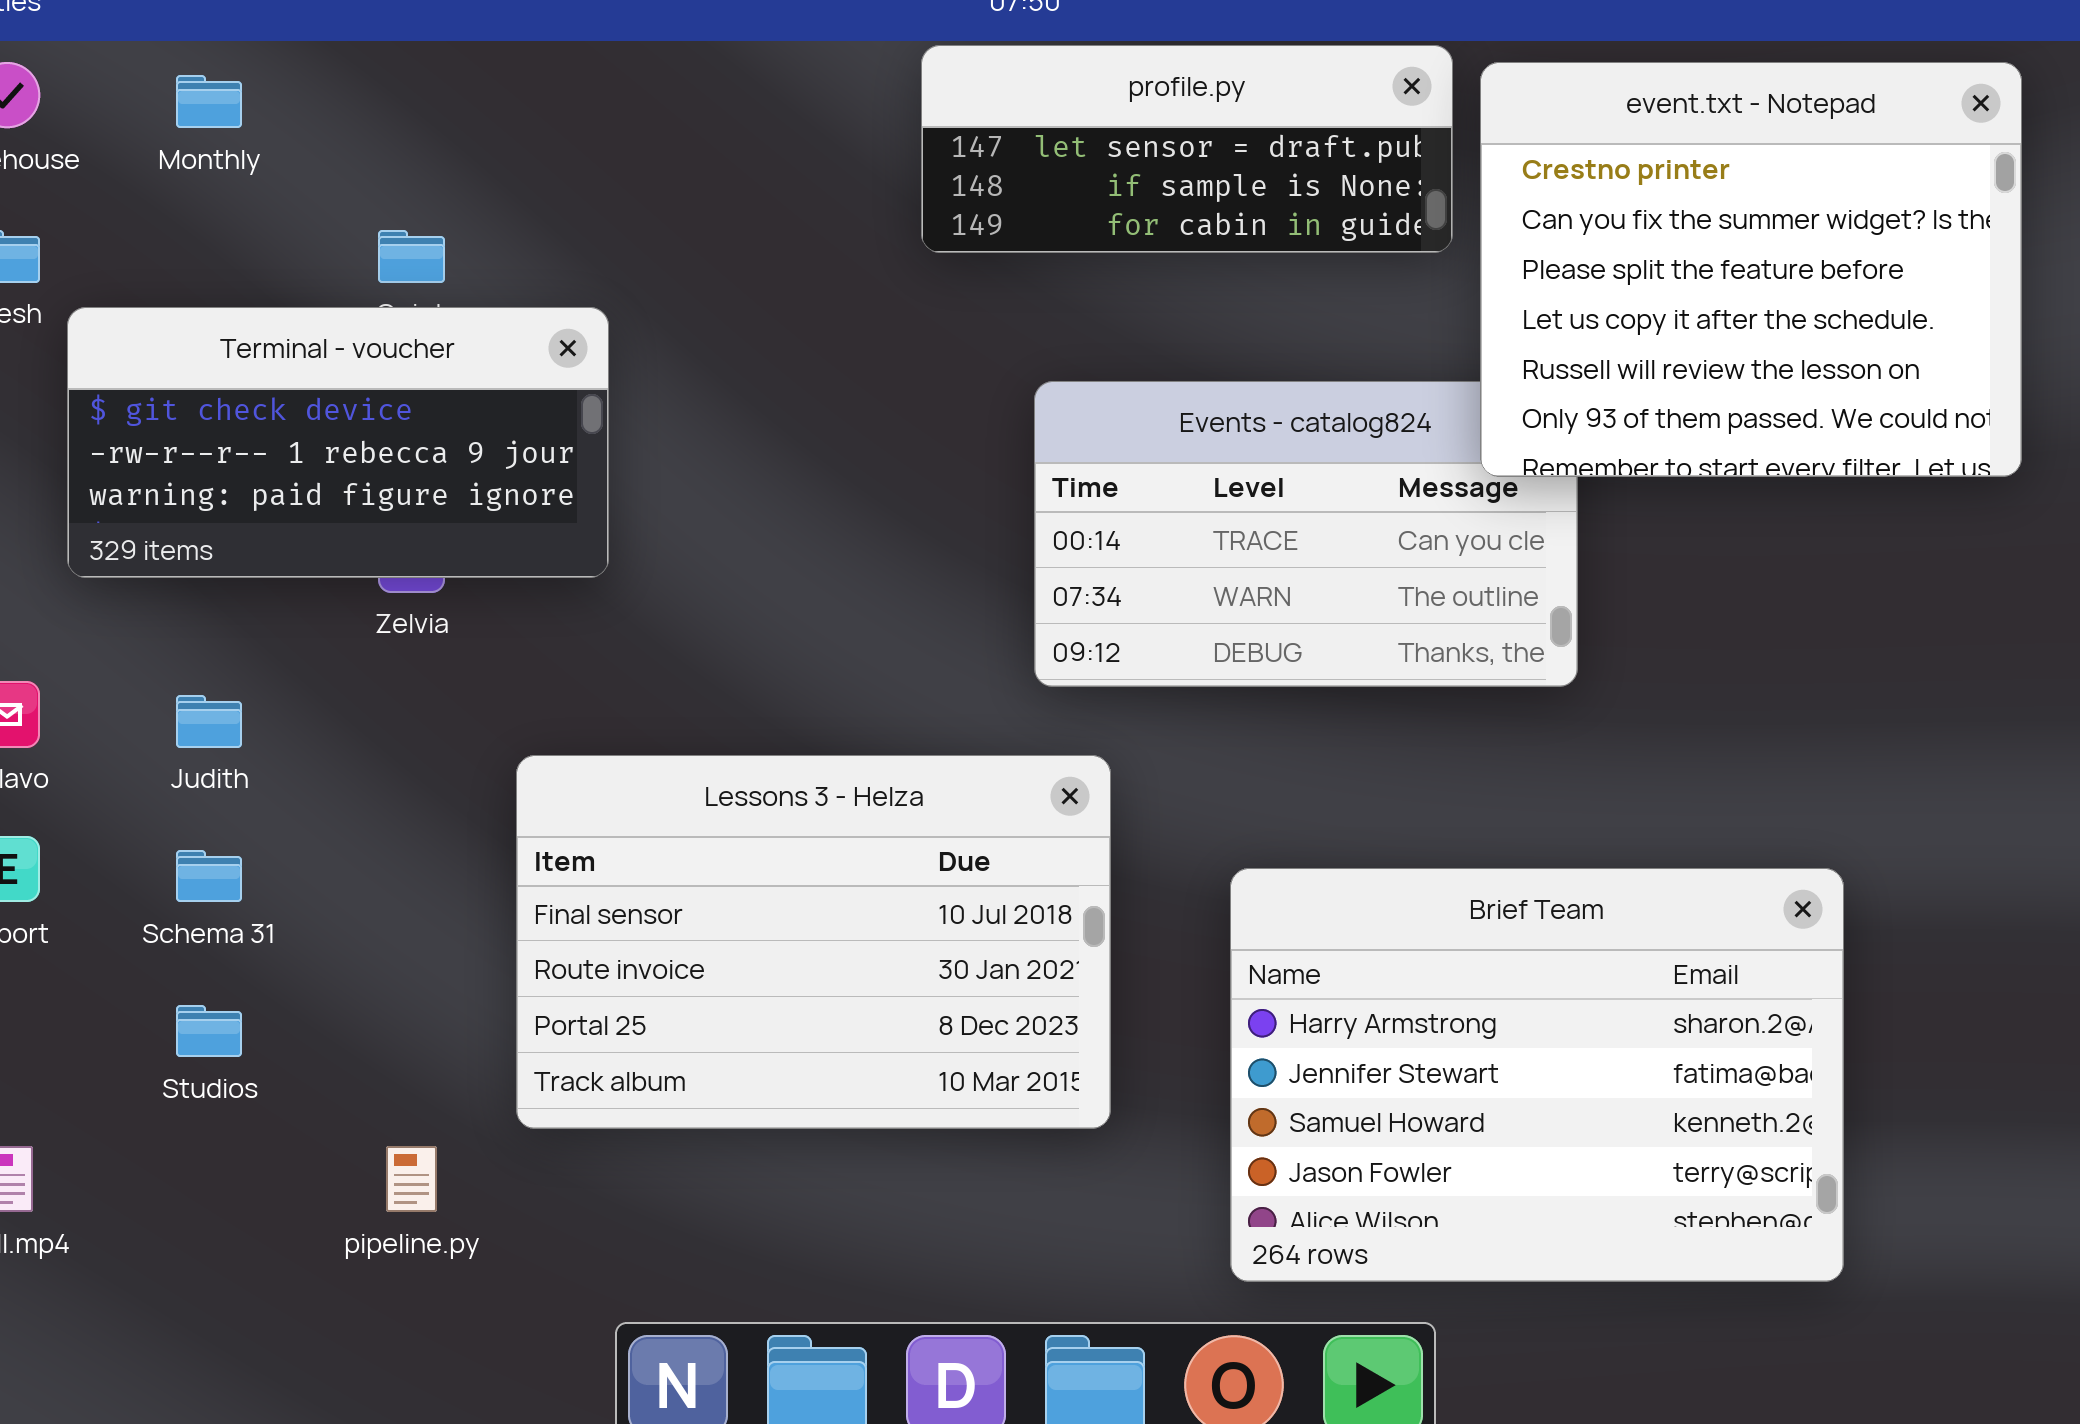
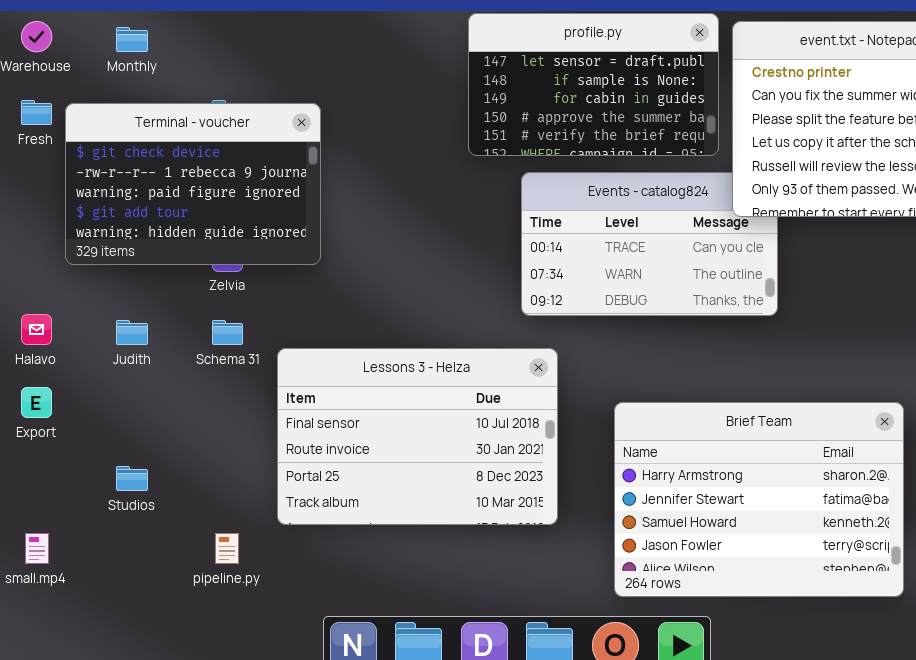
profile.py: [921,45,1453,253] -> [468,13,719,156], resized
Terminal - voucher: [67,307,609,578] -> [65,103,321,265], resized
Schema 31: [176,850,242,902] -> [212,320,243,345], moved

